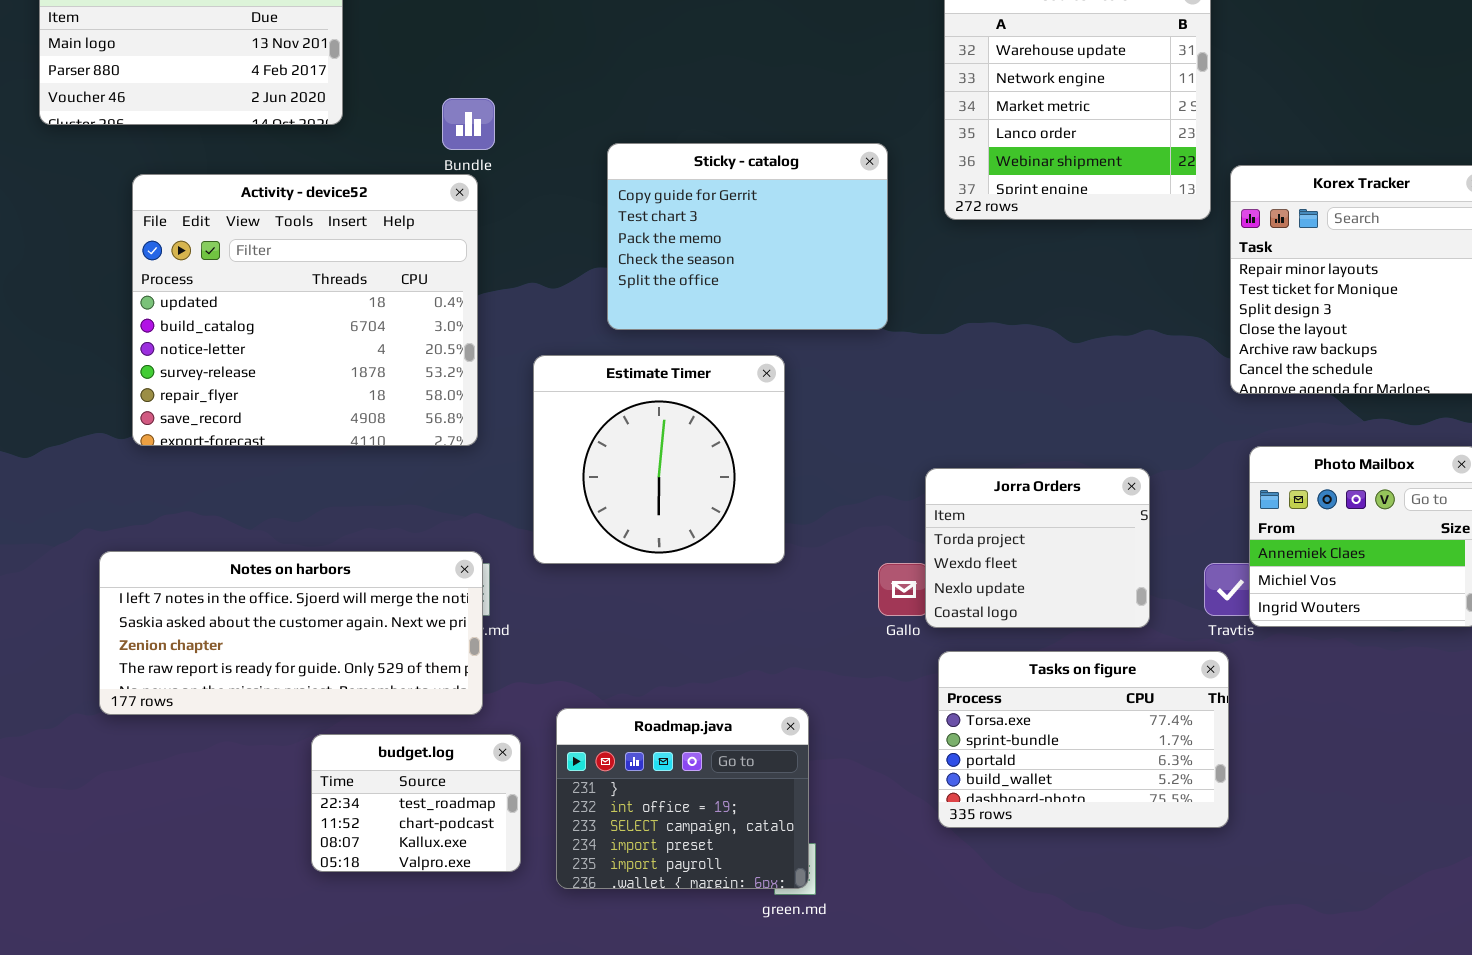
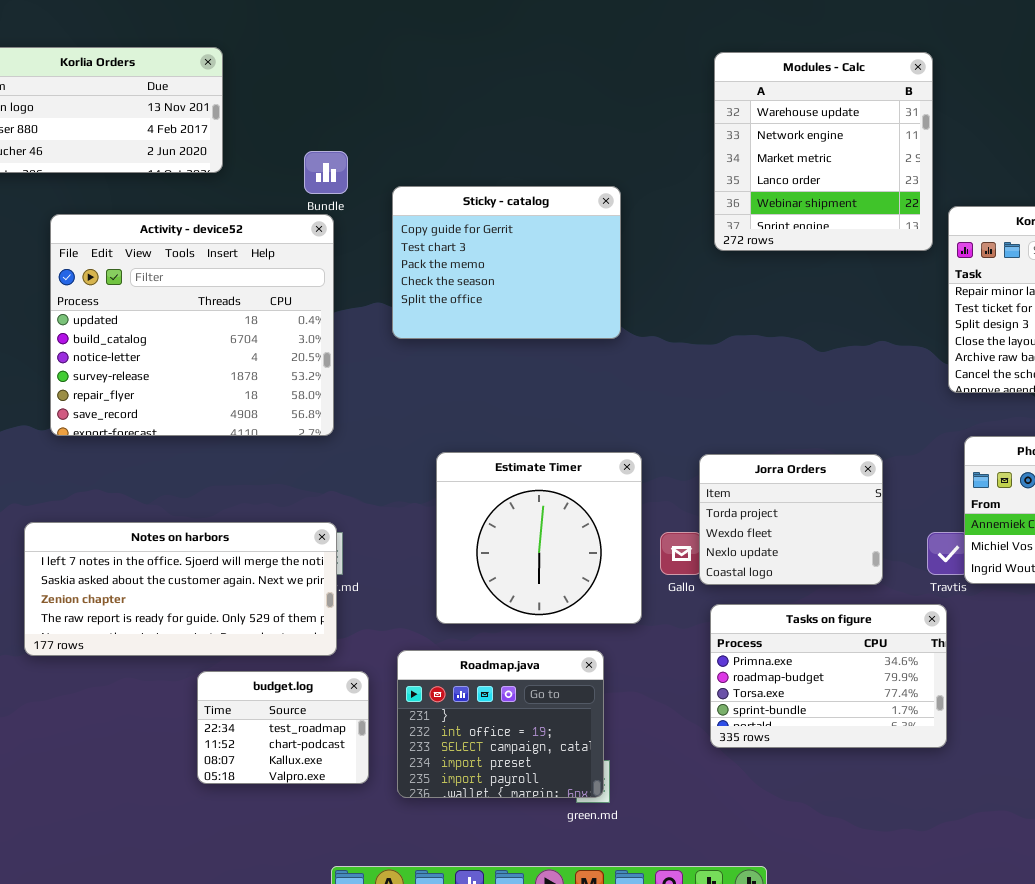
Sticky - catalog: [607,143,888,330] -> [392,186,621,339], moved
Estimate Timer: [533,355,785,564] -> [436,452,642,624], moved
Tasks on figure: [938,651,1229,828] -> [710,604,947,748], scrolled up 2 rows

